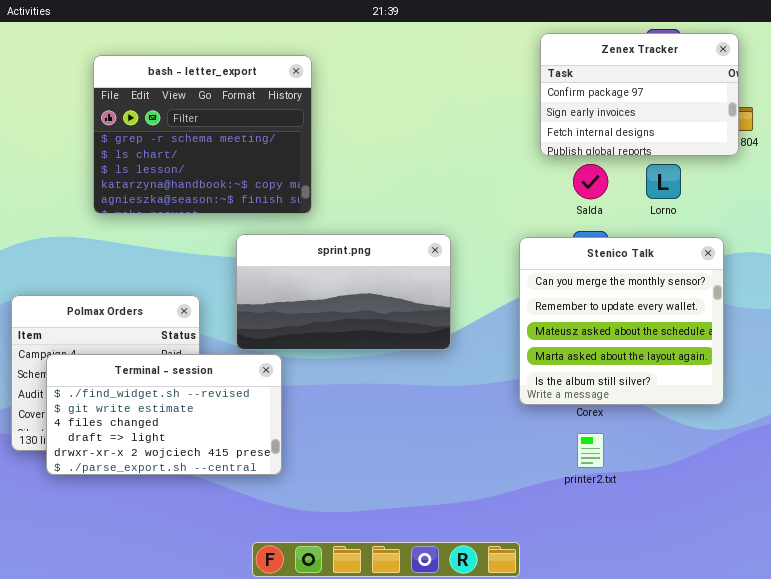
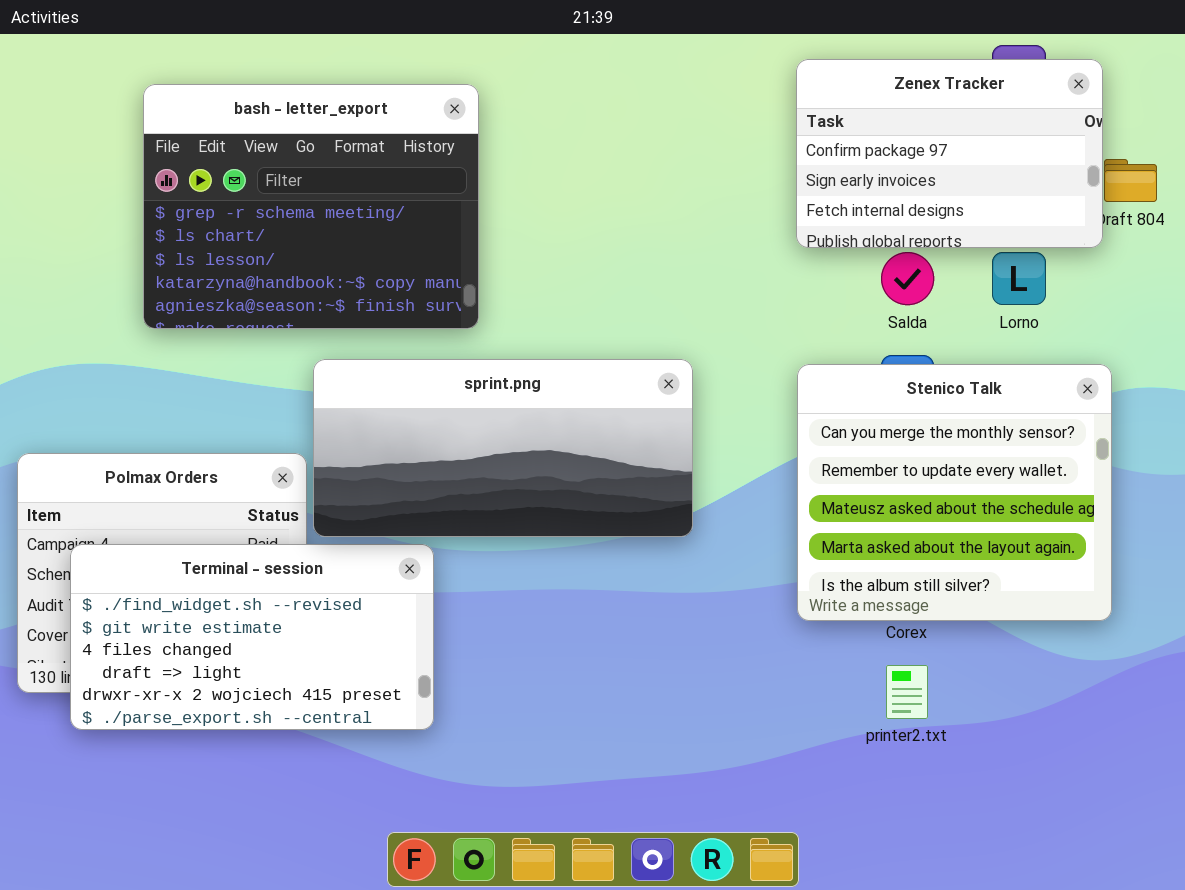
Zenex Tracker: [540,33,739,156] -> [796,59,1103,248], moved
sprint.png: [236,234,451,350] -> [313,359,693,537], resized

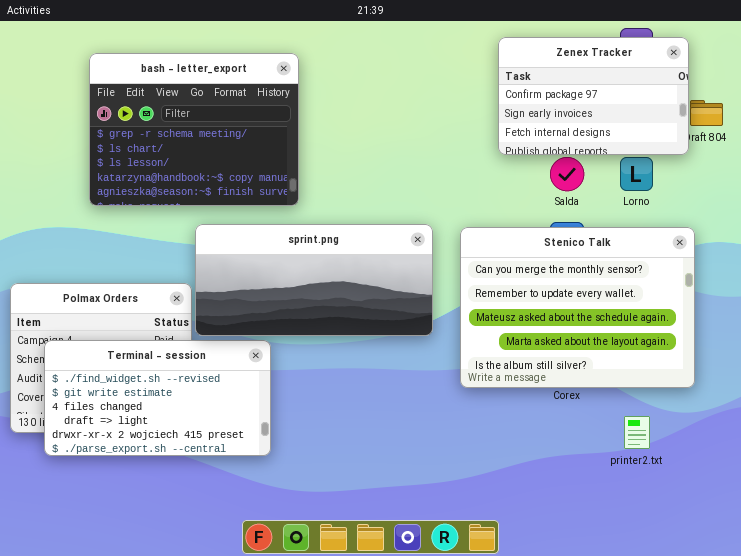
Stenico Talk: [797,364,1112,621] -> [460,227,695,388], resized
printer2.txt: [886,665,928,719] -> [624,416,650,449], moved

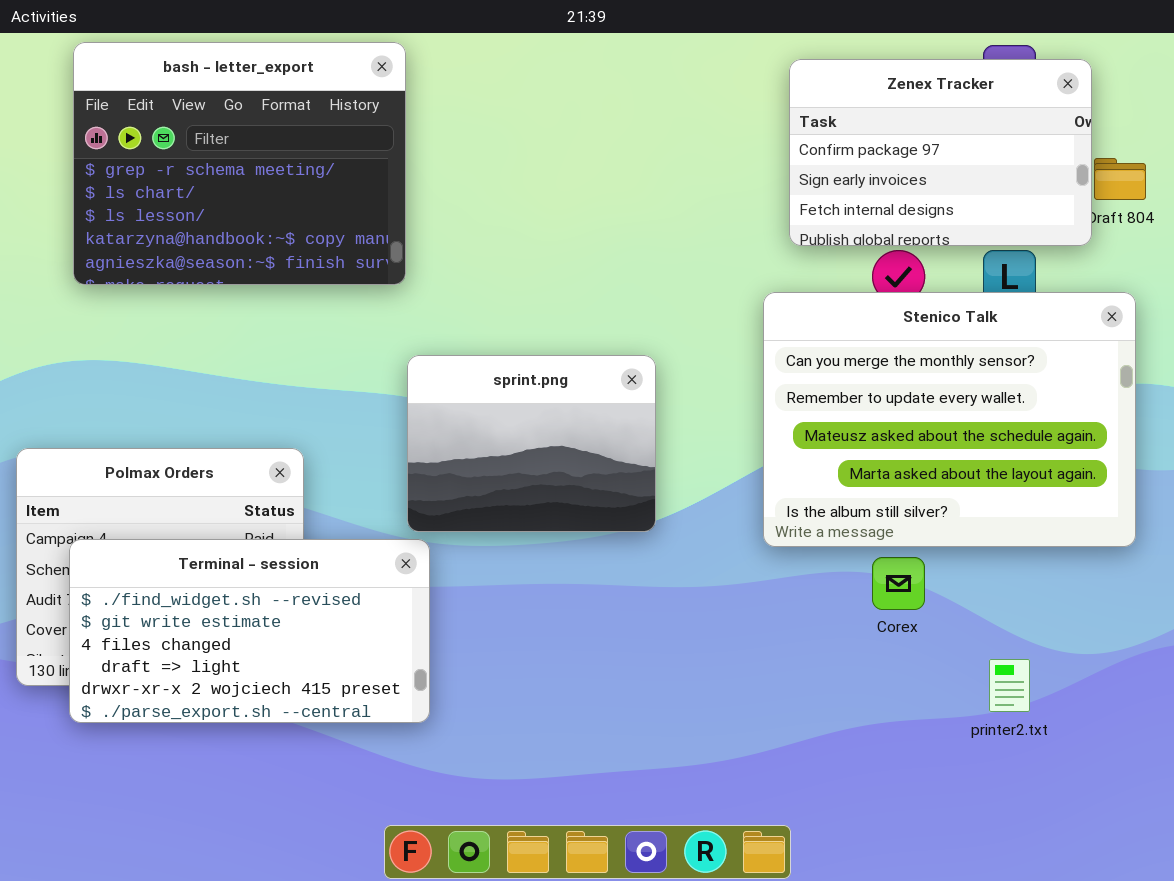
bash - letter_export: [89,53,299,206] -> [73,42,406,285], moved
sprint.png: [195,224,433,336] -> [407,355,656,532], moved, resized
Stenico Talk: [460,227,695,388] -> [763,292,1136,547], moved

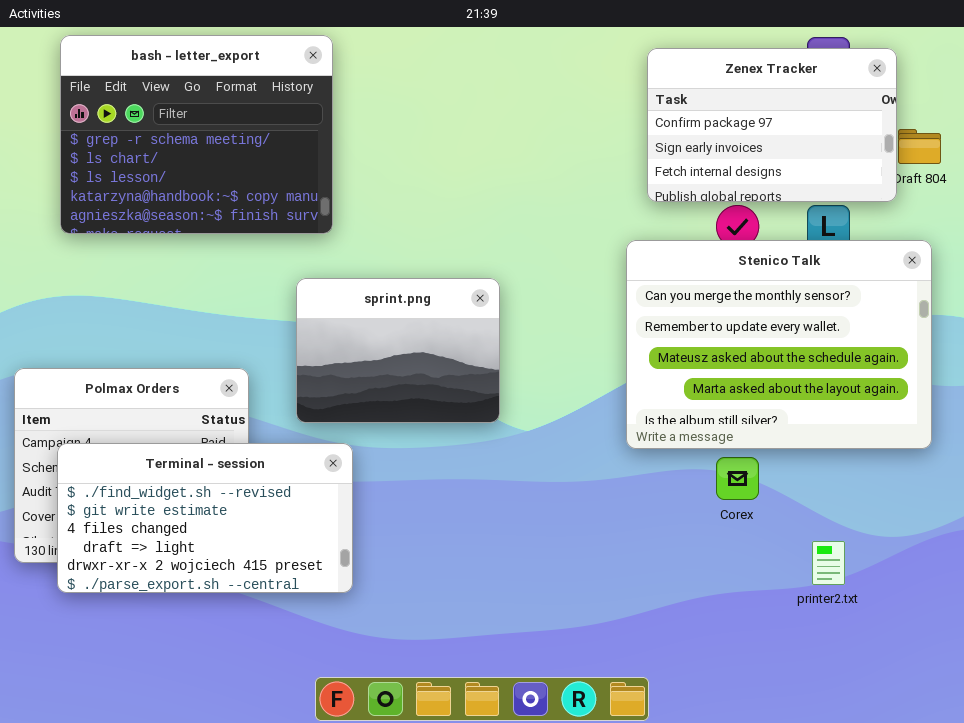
sprint.png: [407,355,656,532] -> [296,278,500,423], moved

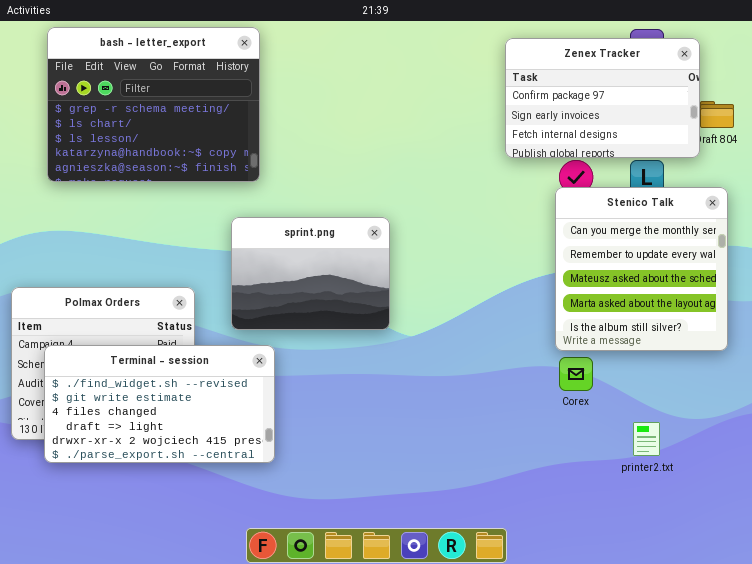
Stenico Talk: [626,240,932,449] -> [555,187,728,351], resized

